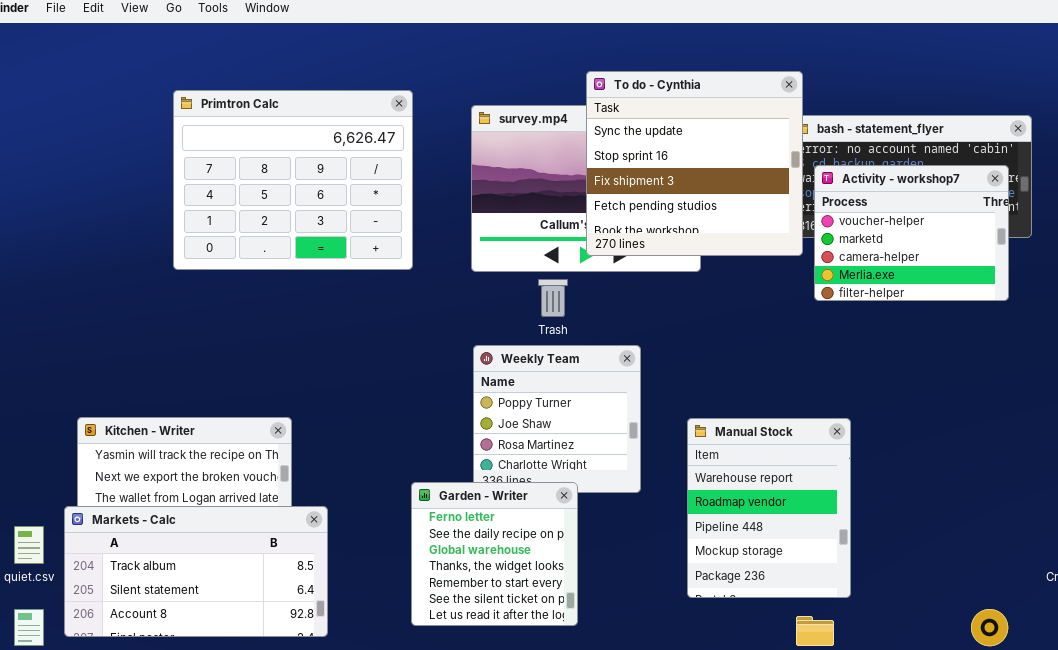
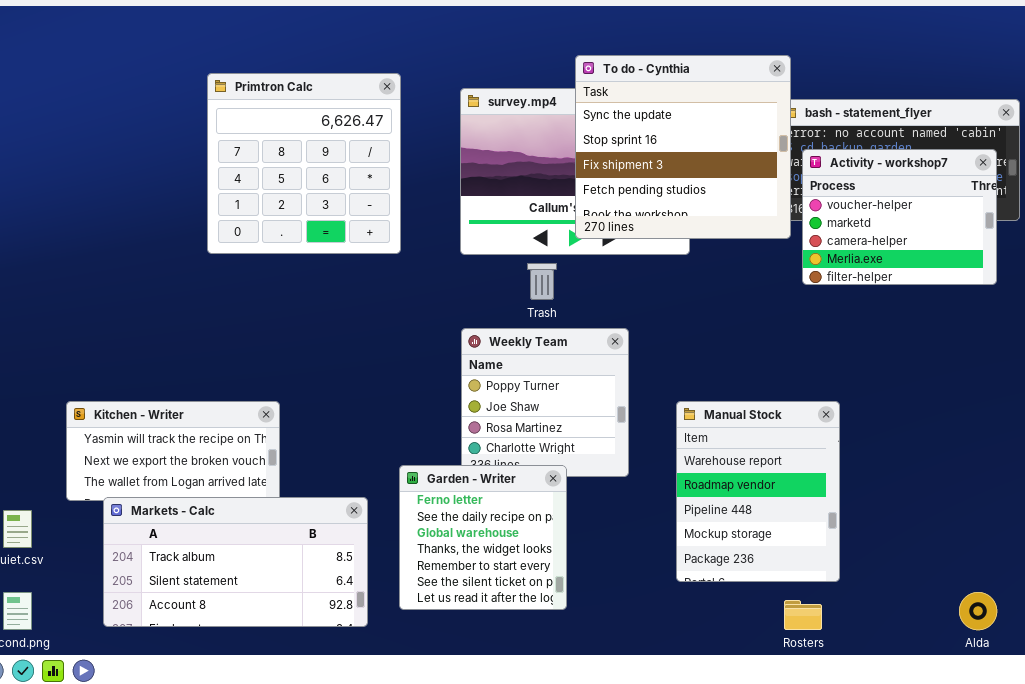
Primtron Calc: [173,90,413,270] -> [207,73,401,254], resized
Markets - Calc: [64,506,328,637] -> [103,497,368,627], moved

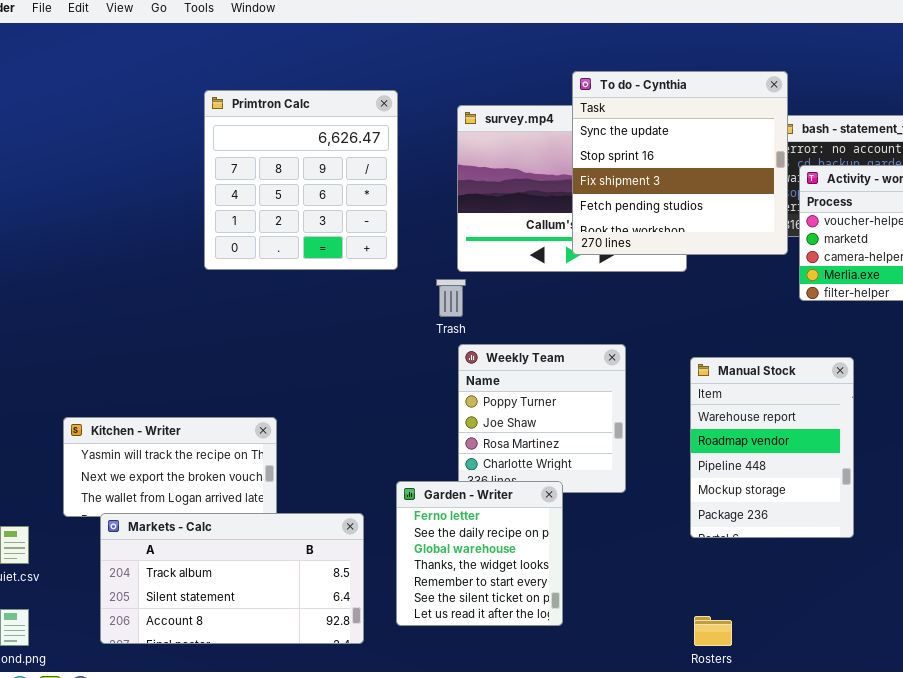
Trash: [527,263,557,300] -> [436,279,466,317], moved
Manual Stock: [676,401,840,582] -> [690,357,854,538], moved
Rosters: [784,600,822,630] -> [694,616,732,646], moved

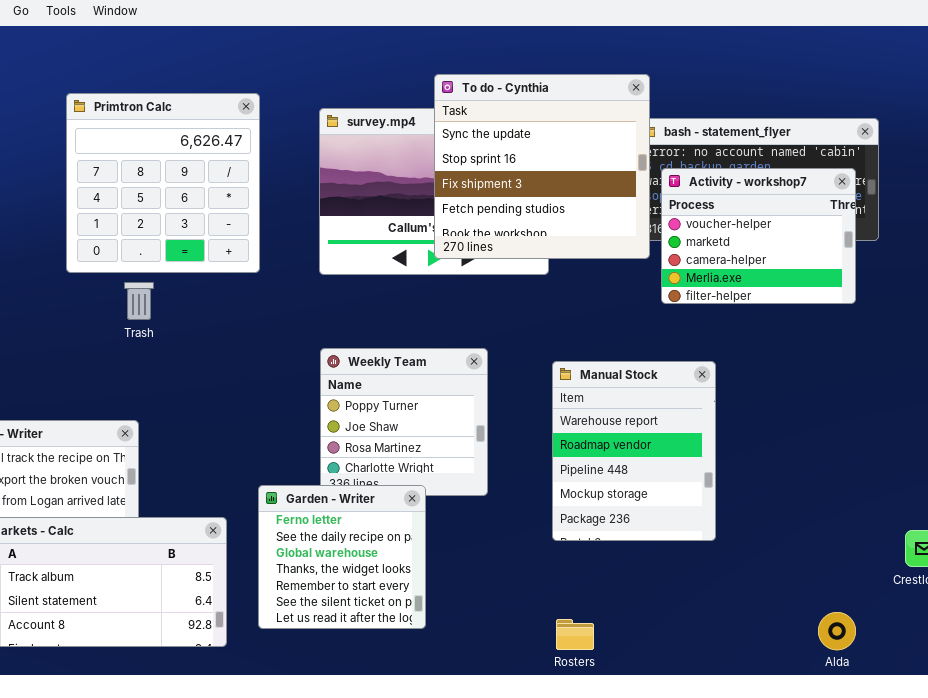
Trash: [436,279,466,317] -> [124,282,154,320], moved

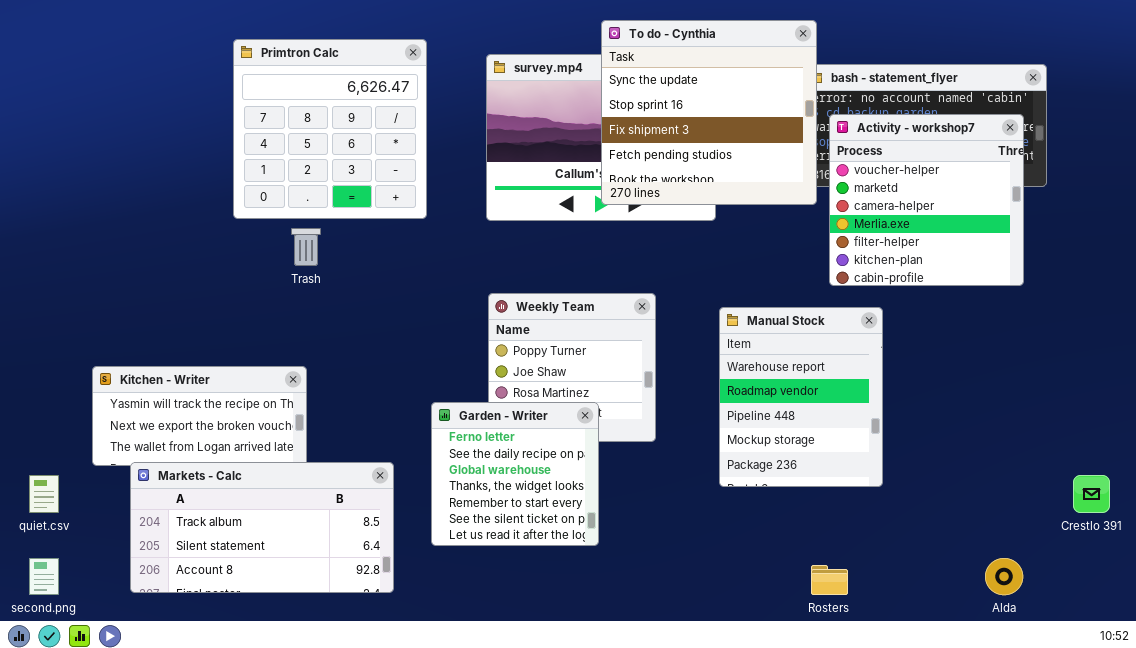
Activity - workshop7: [661,168,856,304] -> [829,114,1024,286], resized
Garden - Writer: [258,485,426,629] -> [431,402,599,546], moved
Rosters: [556,619,594,650] -> [811,565,848,595], moved

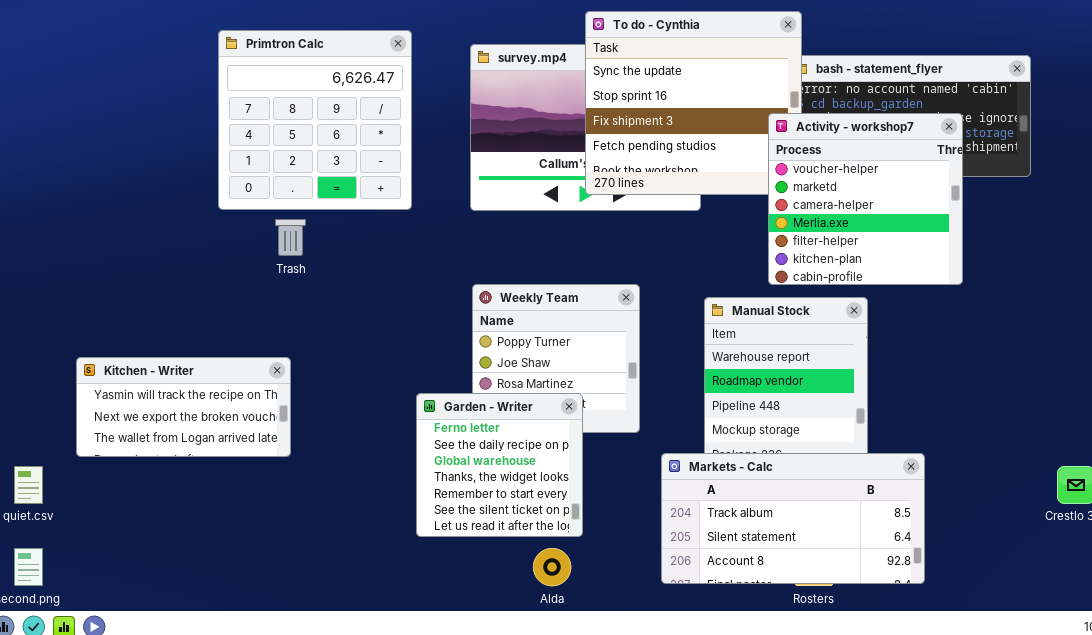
Activity - workshop7: [829,114,1024,286] -> [768,113,963,285], moved
Markets - Calc: [130,462,394,593] -> [661,453,925,584], moved
Alda: [985,558,1023,595] -> [533,548,571,586], moved

